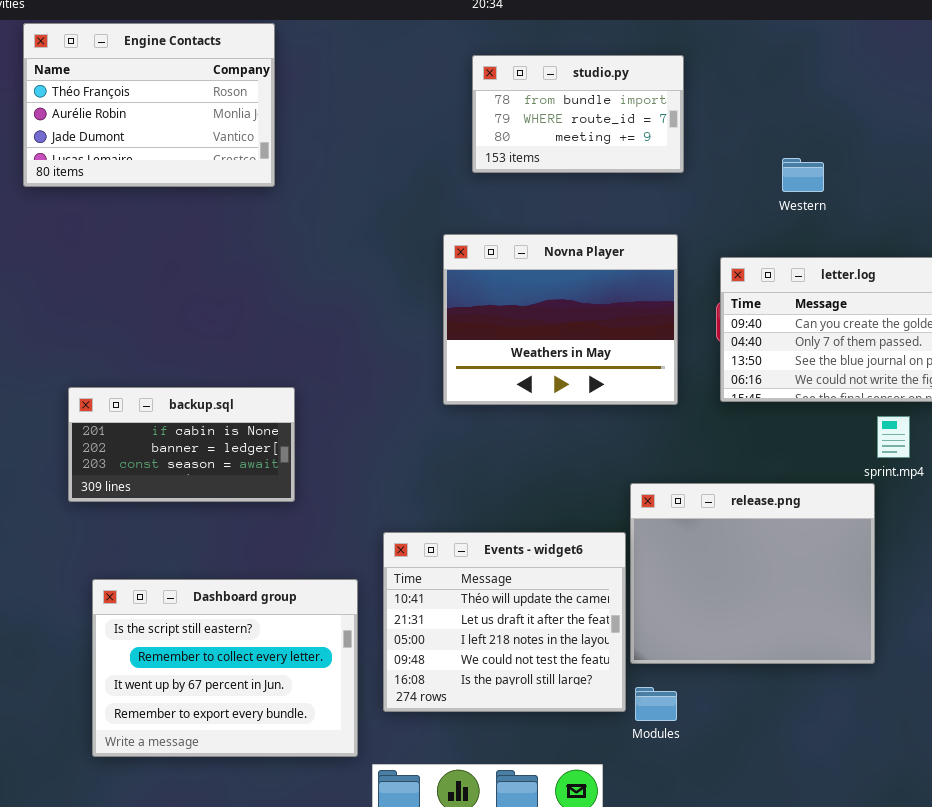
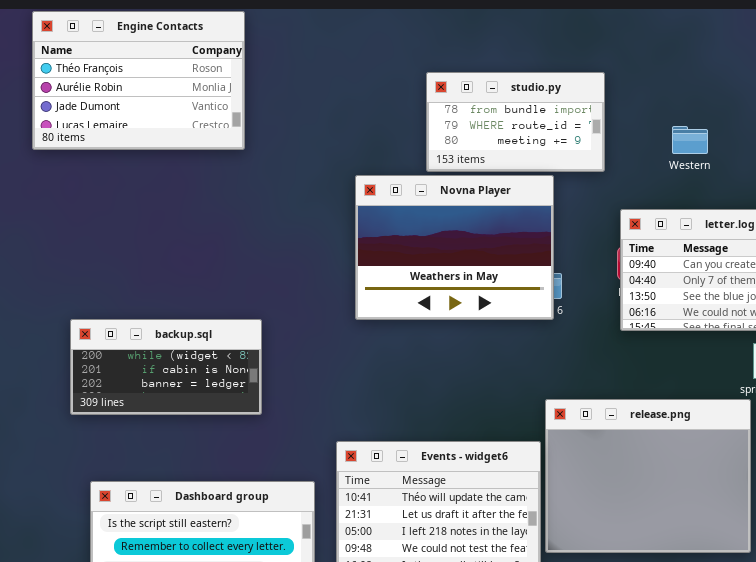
studio.py: [472,55,684,173] -> [426,72,605,172], moved
Novna Player: [443,234,678,405] -> [355,175,554,320], moved
backup.sql: [68,387,295,502] -> [70,319,262,415], scrolled up 1 row

